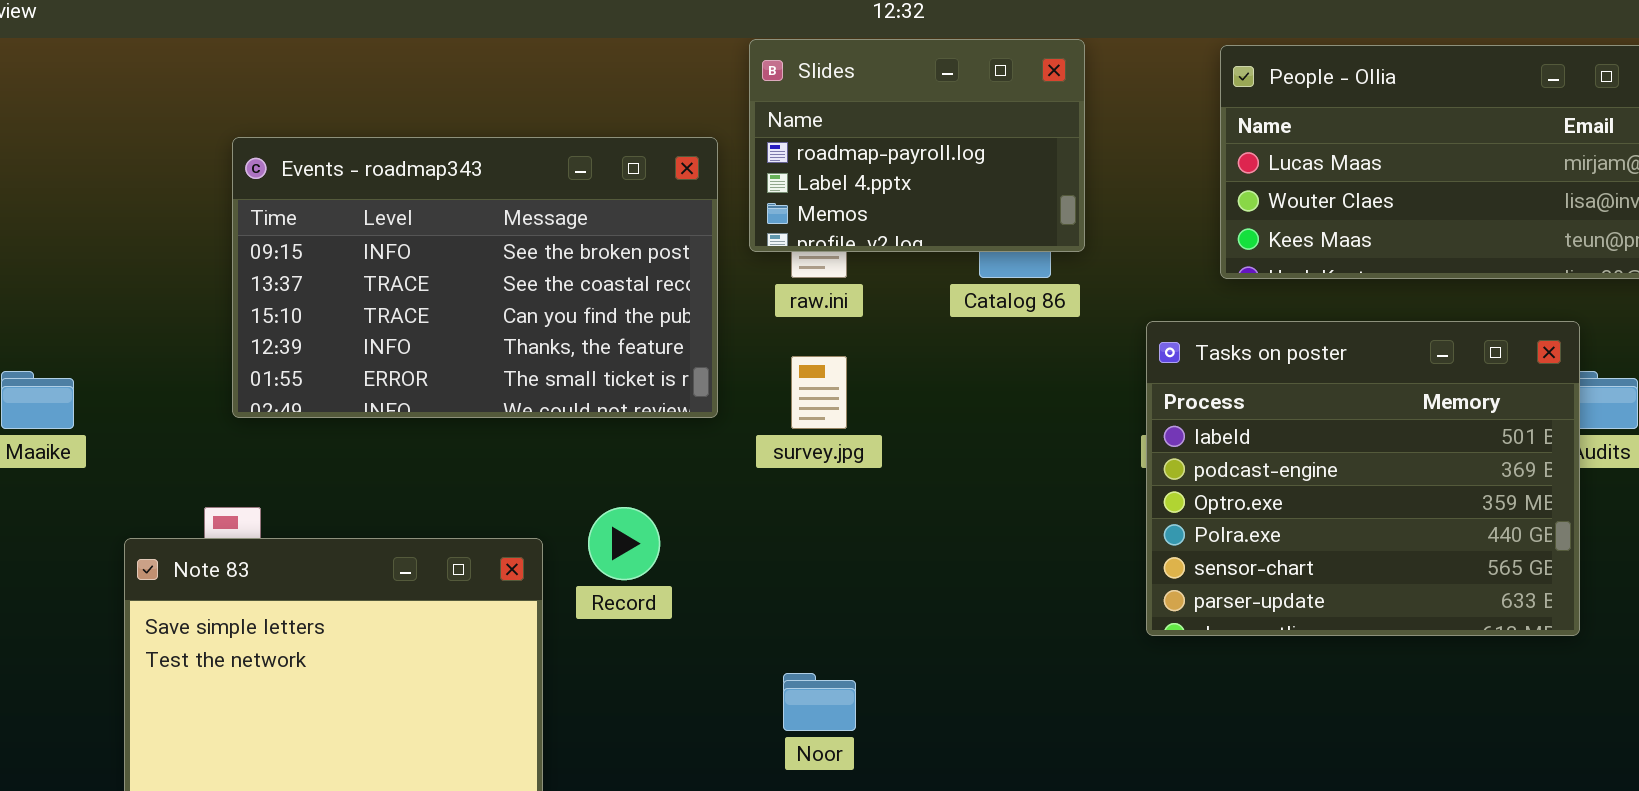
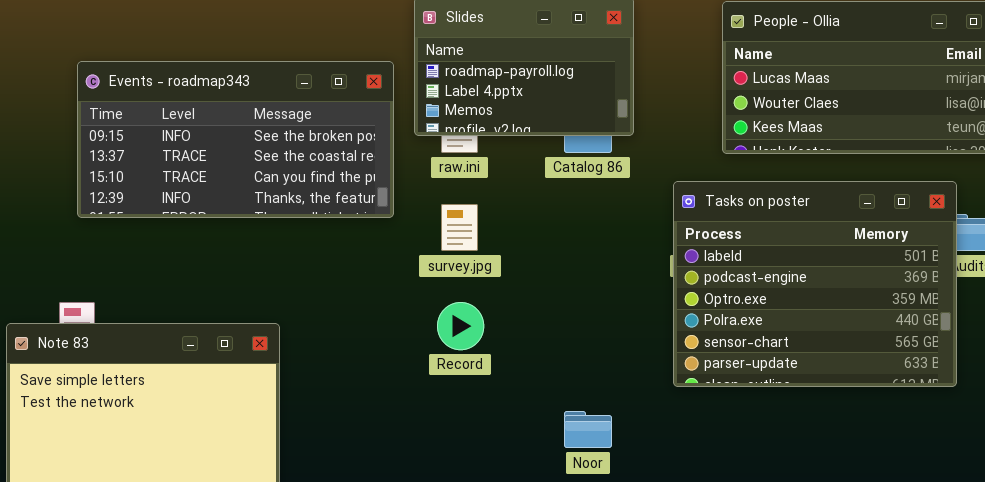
Events - roadmap343: [232,137,718,418] -> [77,61,394,218], resized
Record: [588,507,660,580] -> [437,302,484,350], moved
Noor: [783,673,856,731] -> [564,411,612,448], moved

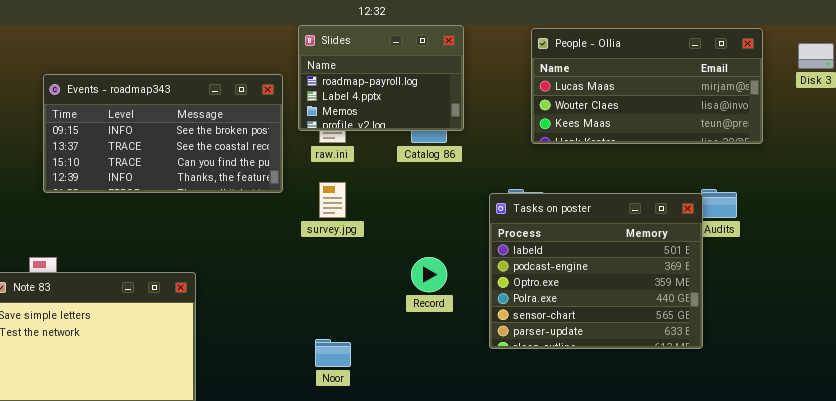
Tasks on poster: [673,181,957,387] -> [489,193,703,349], moved
Record: [437,302,484,350] -> [411,257,447,292], moved
Noor: [564,411,612,448] -> [315,339,351,367], moved

